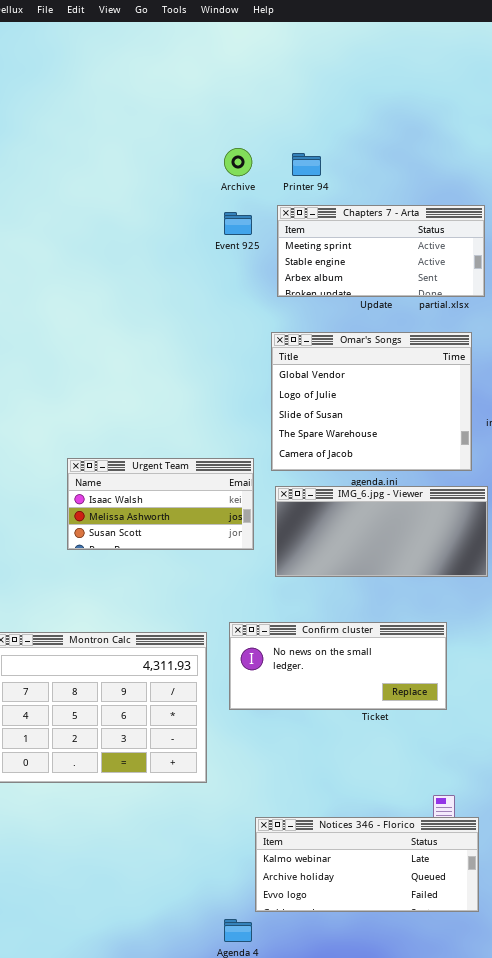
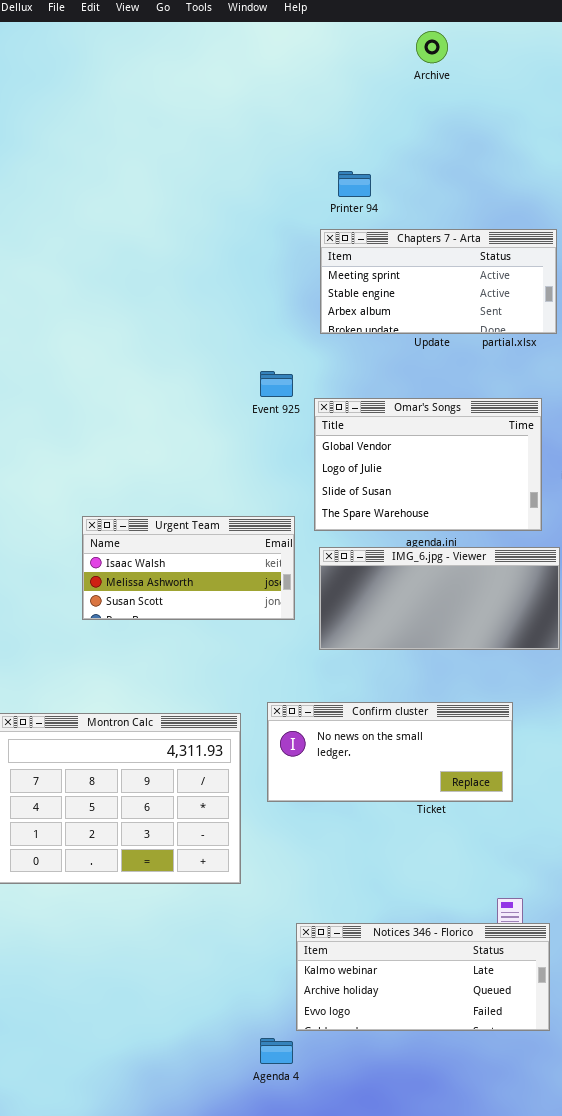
Archive: [224,148,252,176] -> [416,31,448,63], moved
Event 925: [224,212,252,235] -> [260,371,293,397], moved
Omar's Songs: [271,332,472,471] -> [314,398,542,531], resized

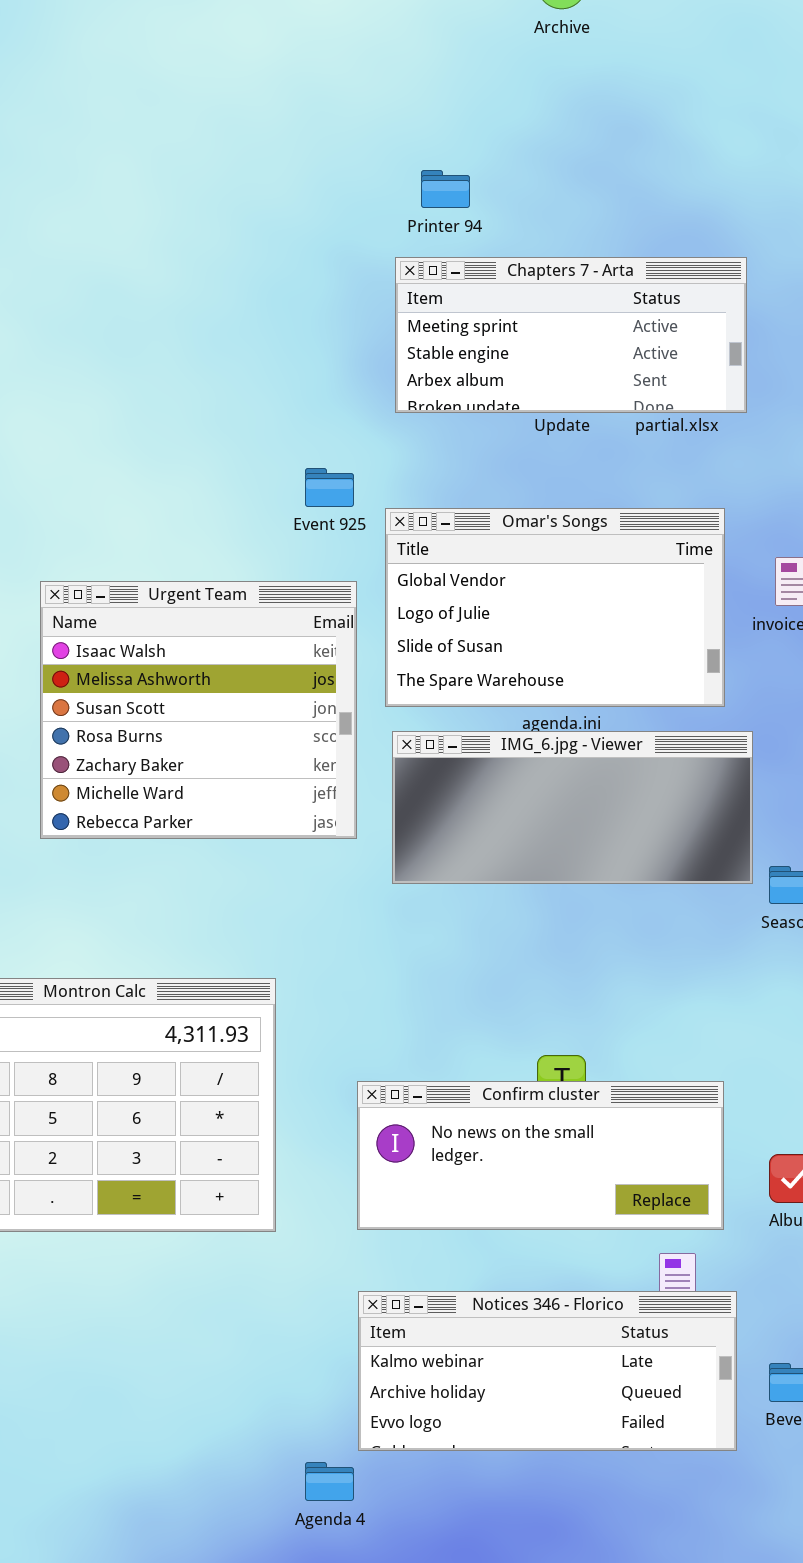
Urgent Team: [82,516,295,620] -> [40,581,357,839], resized
Confirm cluster: [267,702,513,802] -> [357,1081,724,1230], moved

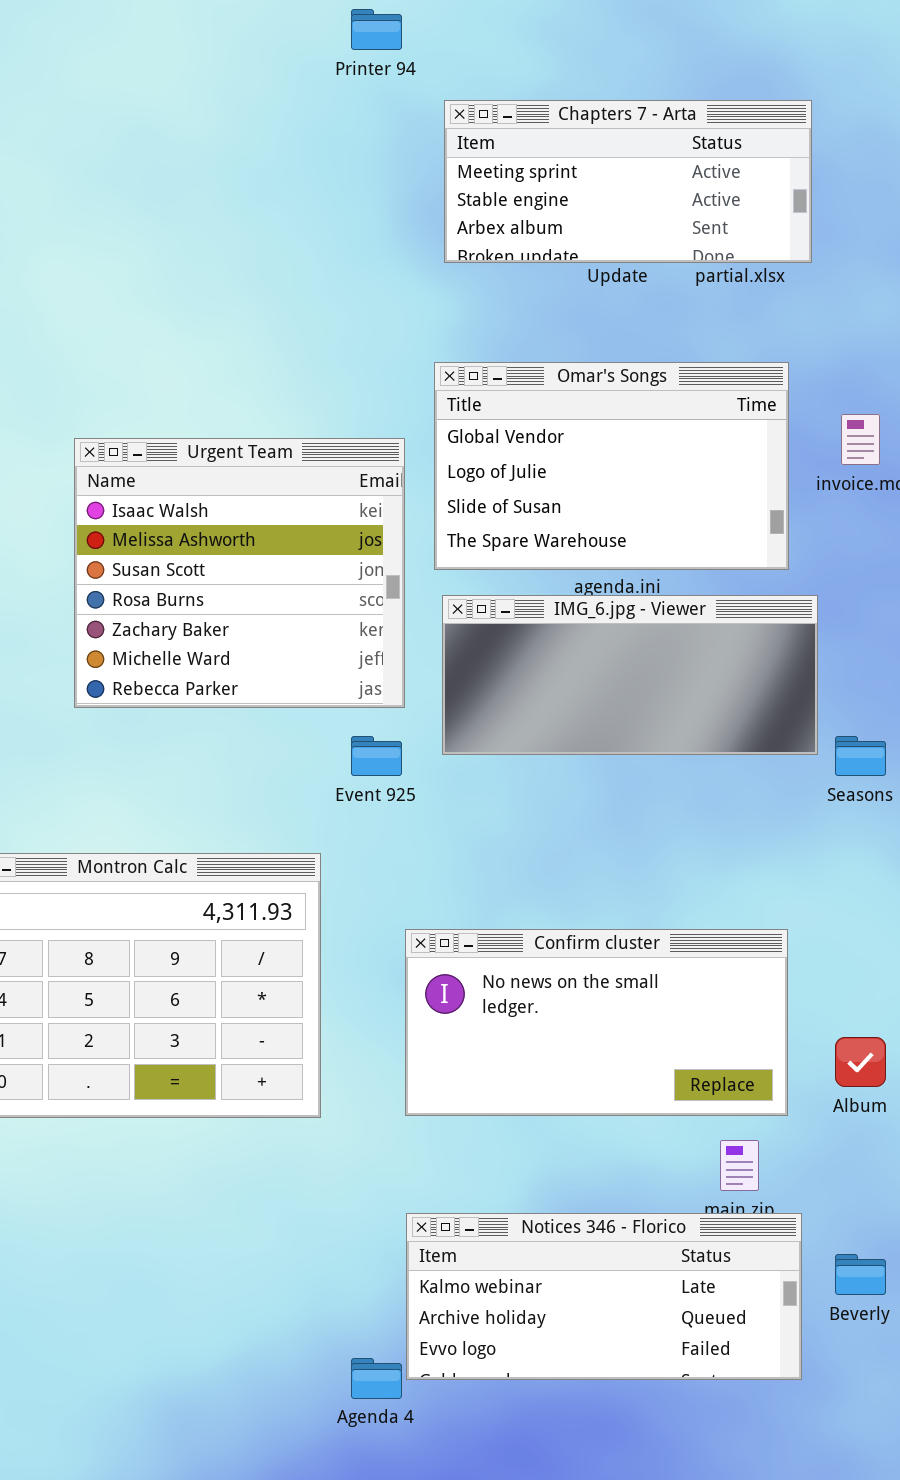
Printer 94: [421,170,470,208] -> [351,9,402,50], moved
Event 925: [305,468,354,507] -> [351,736,402,776], moved
Confirm cluster: [357,1081,724,1230] -> [405,929,788,1116], resized
Notices 346 - Florico: [358,1291,737,1451] -> [406,1213,802,1380], moved

